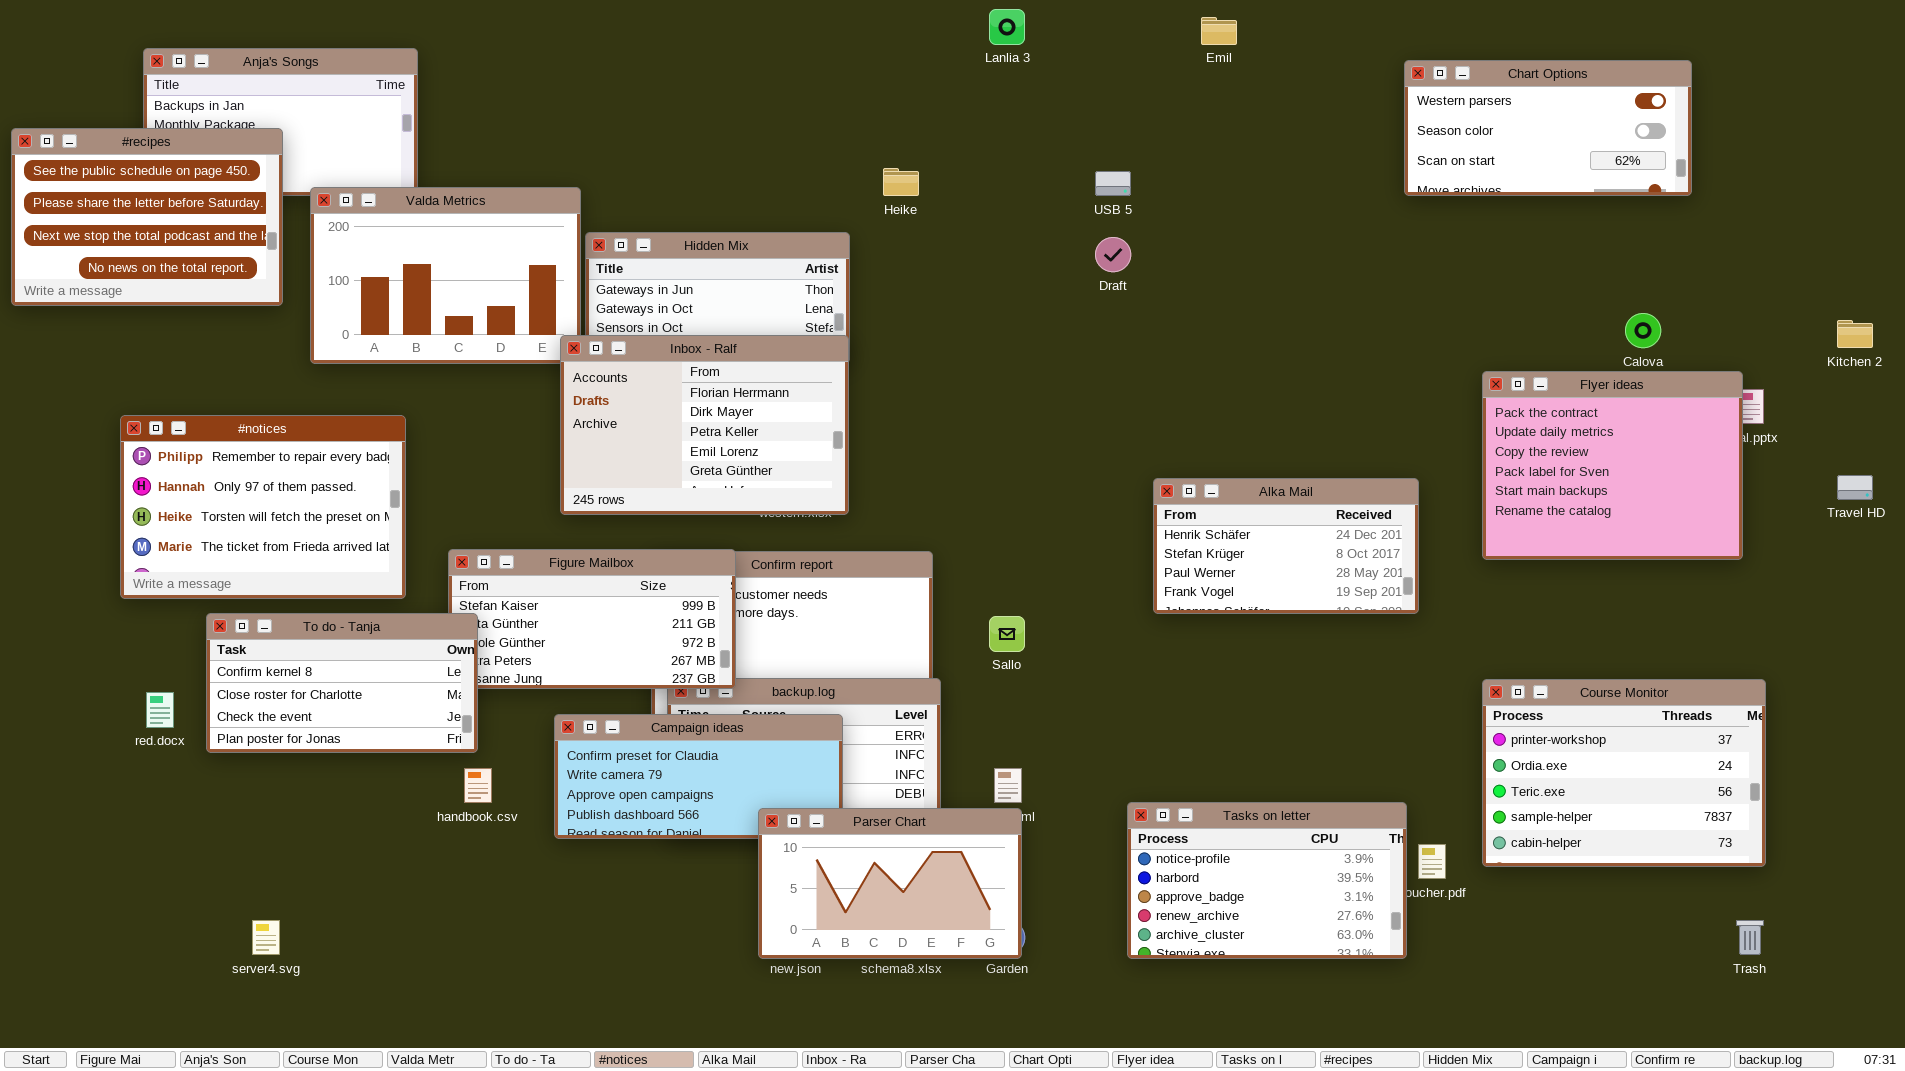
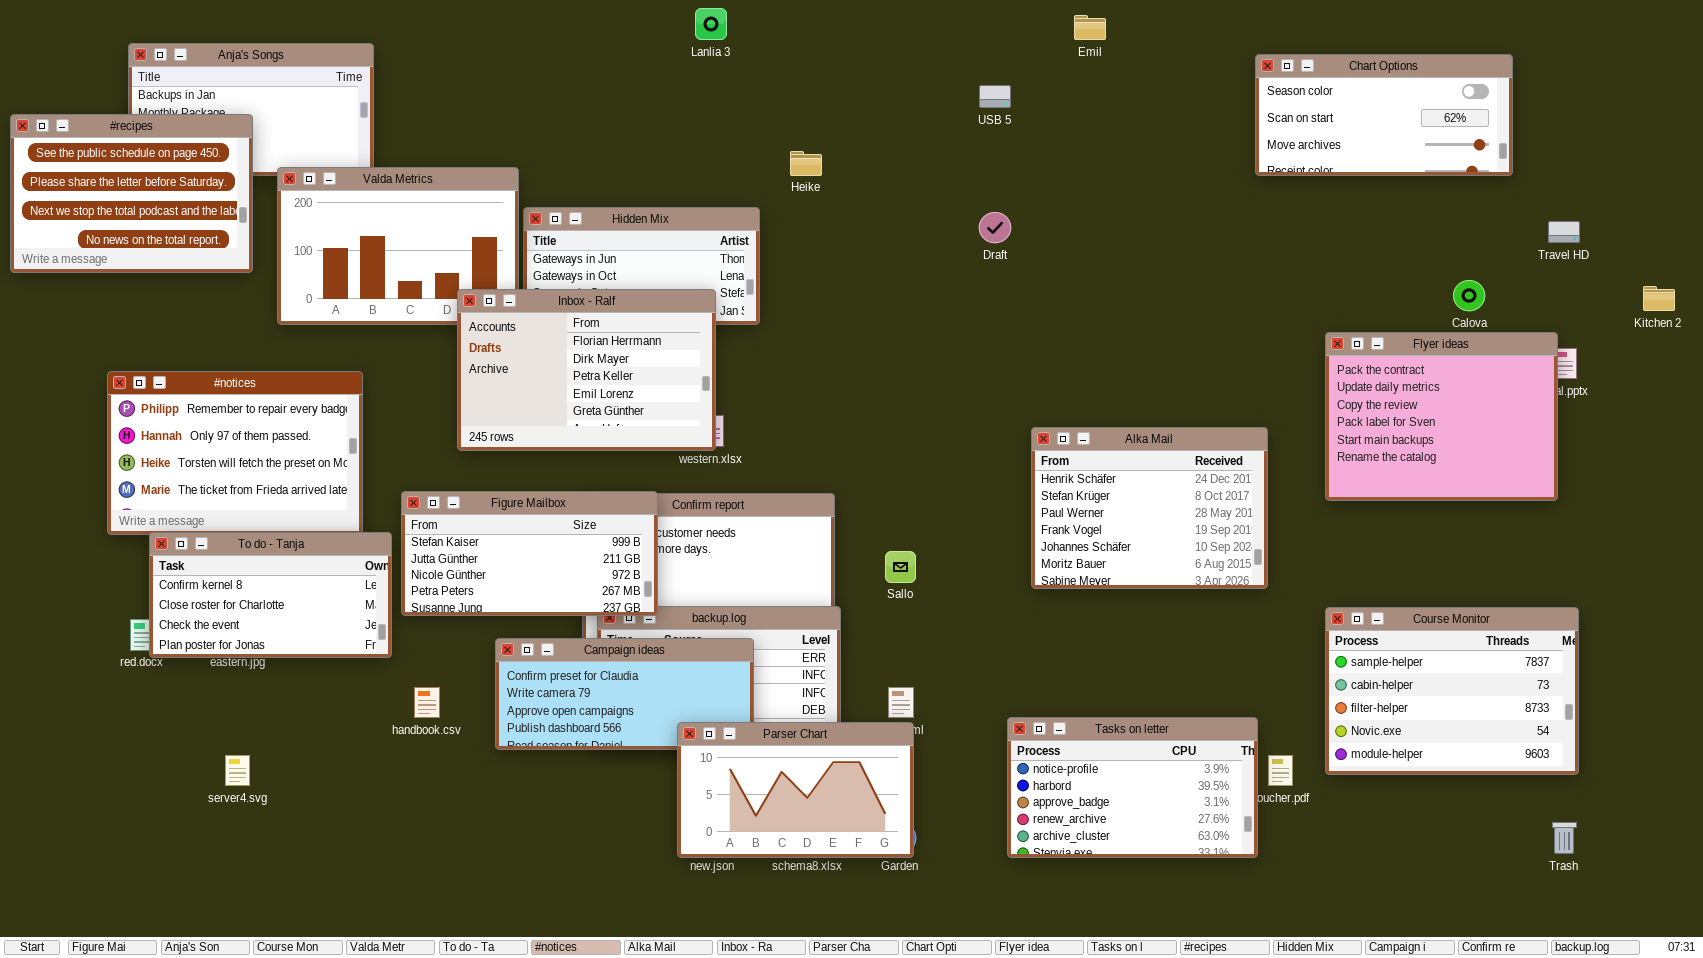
Lanlia 3: [989,9,1025,45] -> [695,8,727,40], moved
Chart Options: [1404,60,1692,196] -> [1255,54,1513,176], scrolled down 1 row
USB 5: [1095,171,1131,196] -> [979,85,1011,108], moved
Inbox - Ralf: [560,335,849,515] -> [457,289,716,451], moved
Travel HD: [1837,475,1873,500] -> [1548,221,1580,243], moved
Alka Mail: [1153,478,1419,614] -> [1031,427,1268,589], resized
To do - Tanja: [206,613,478,753] -> [149,532,392,658], moved
Course Monitor: [1482,679,1766,867] -> [1325,607,1579,775], scrolled down 3 rows
server4.svg: [252,920,280,955] -> [225,755,250,786], moved

